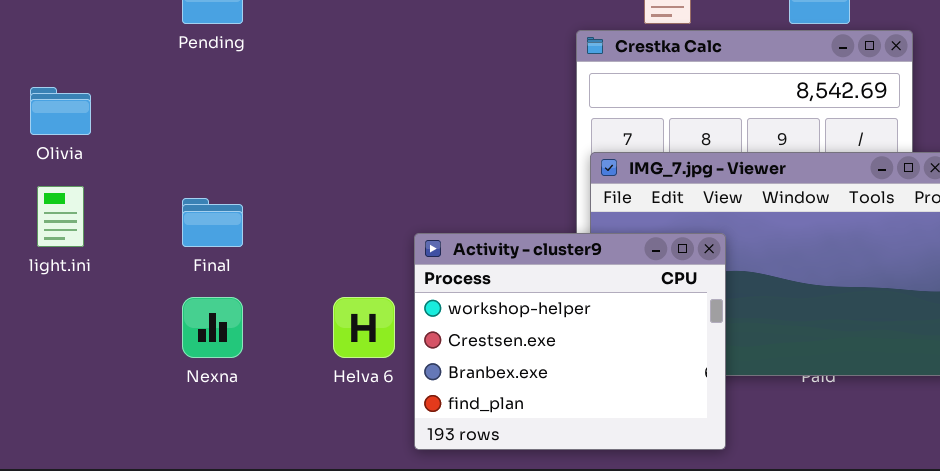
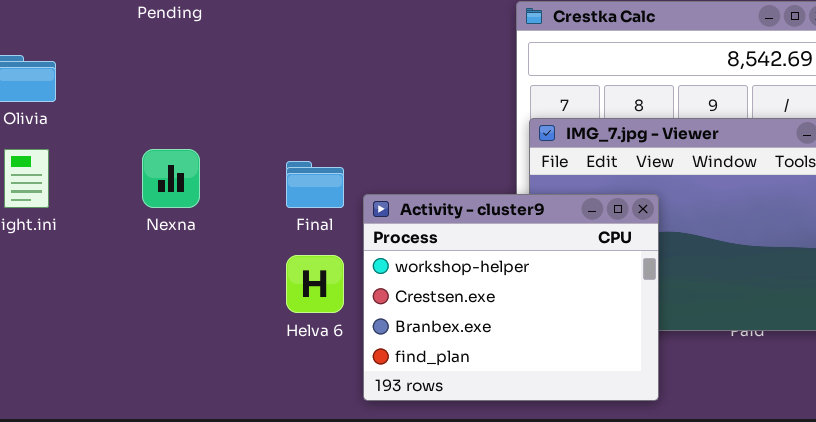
Final: [182,198,243,247] -> [286,161,344,208], moved
Nexna: [182,297,243,358] -> [142,149,200,208], moved

